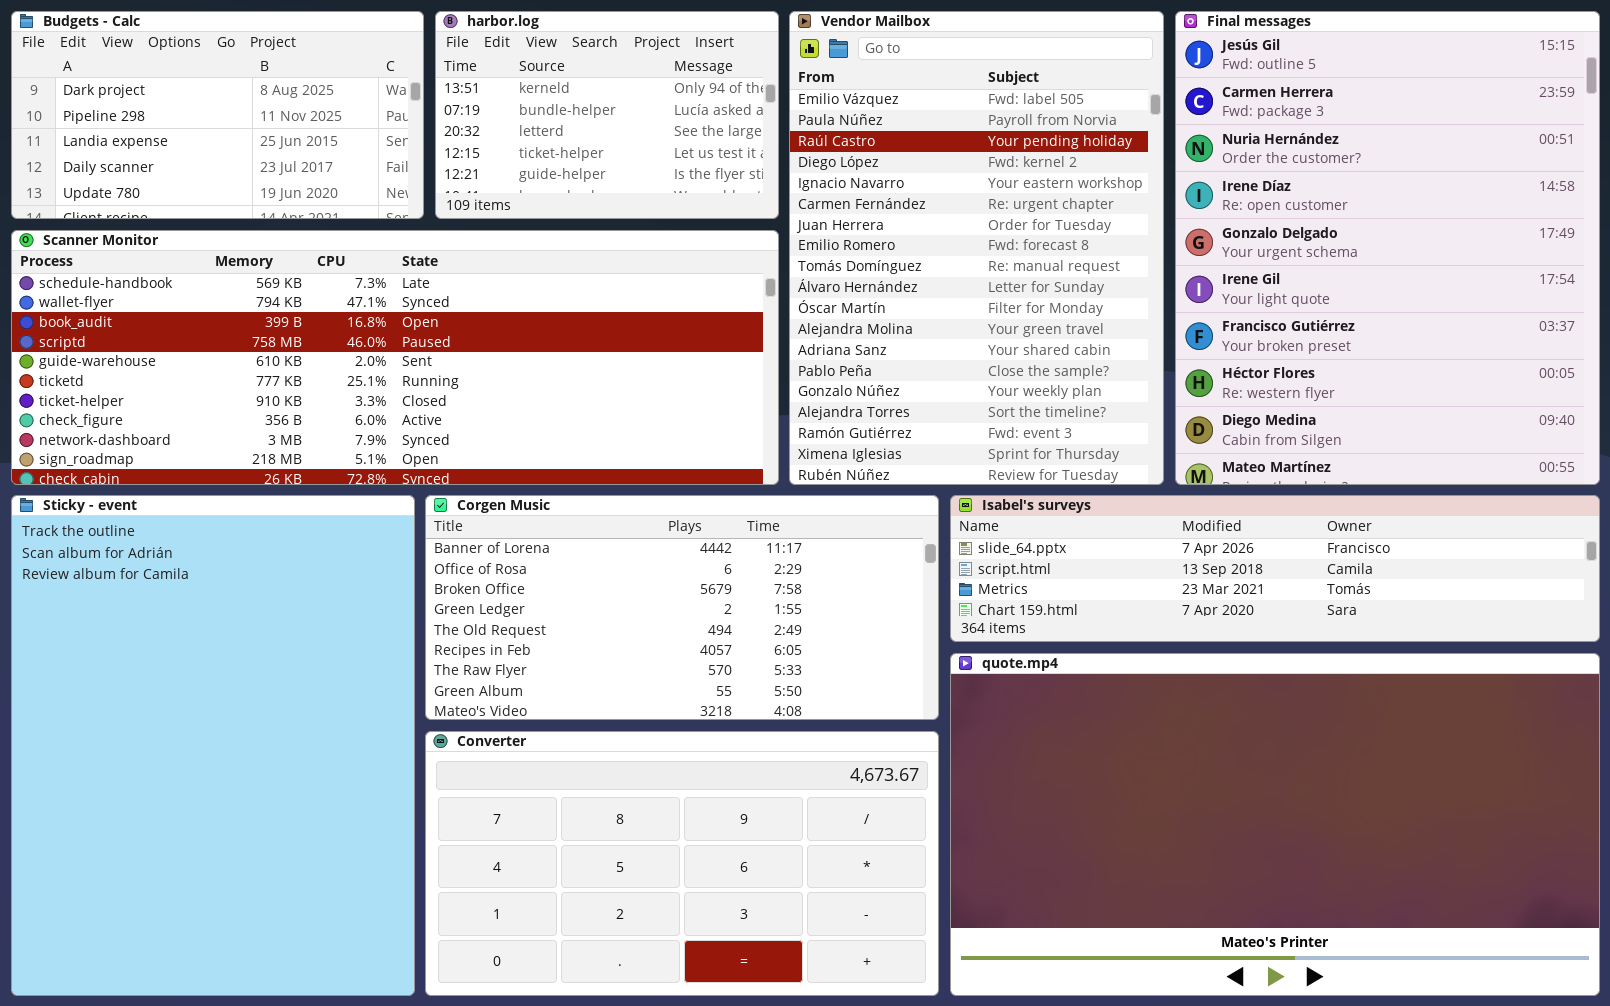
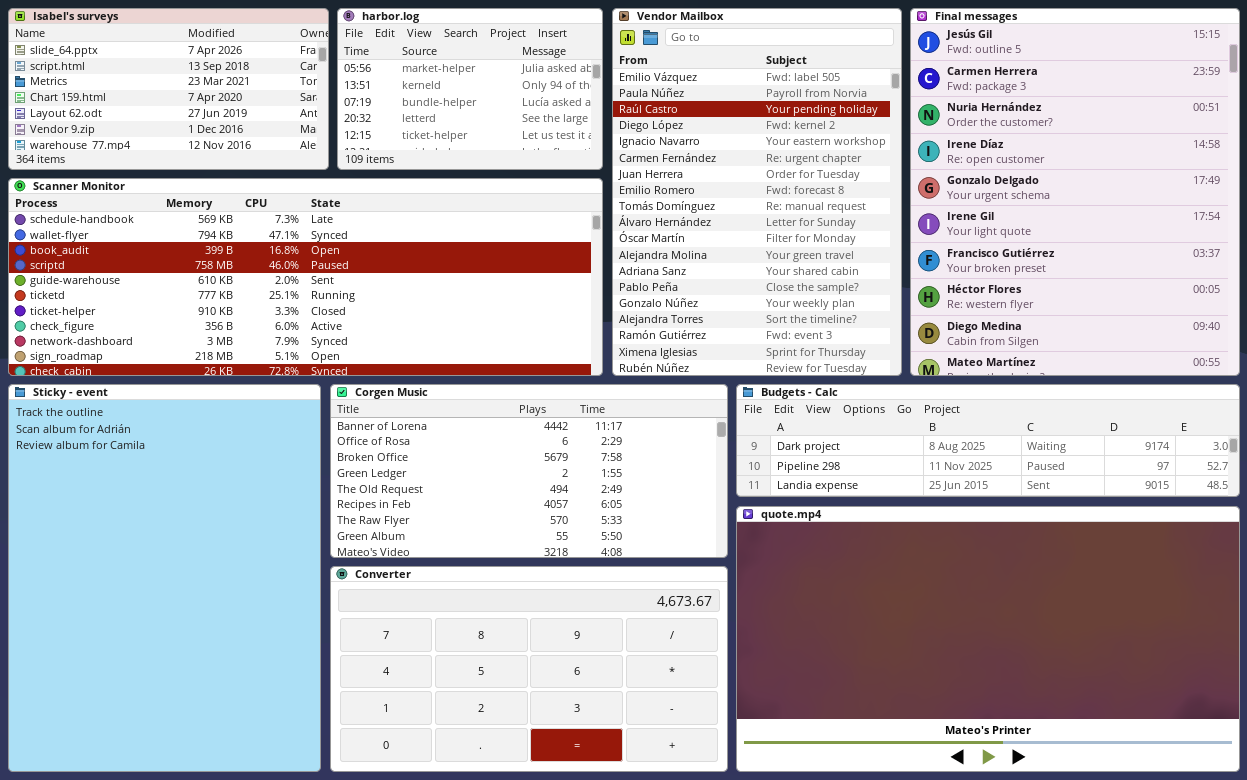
Budgets - Calc: [11,11,424,219] -> [736,384,1240,497], moved, resized
harbor.log: [435,11,779,219] -> [337,8,603,170], scrolled up 1 row
Isabel's surveys: [950,495,1600,642] -> [8,8,329,170], moved, resized

